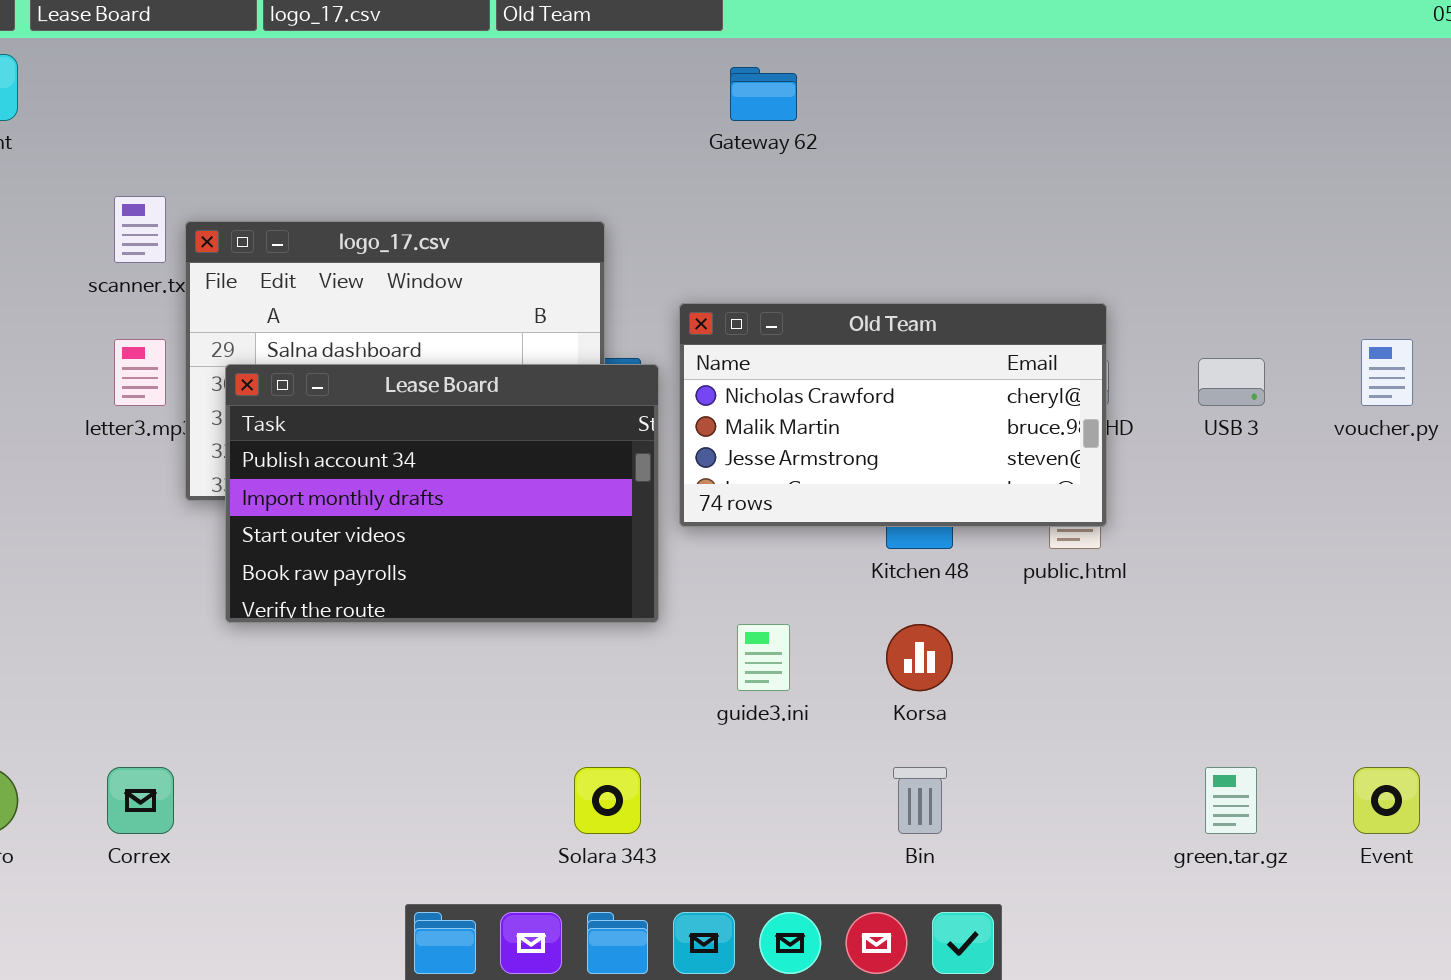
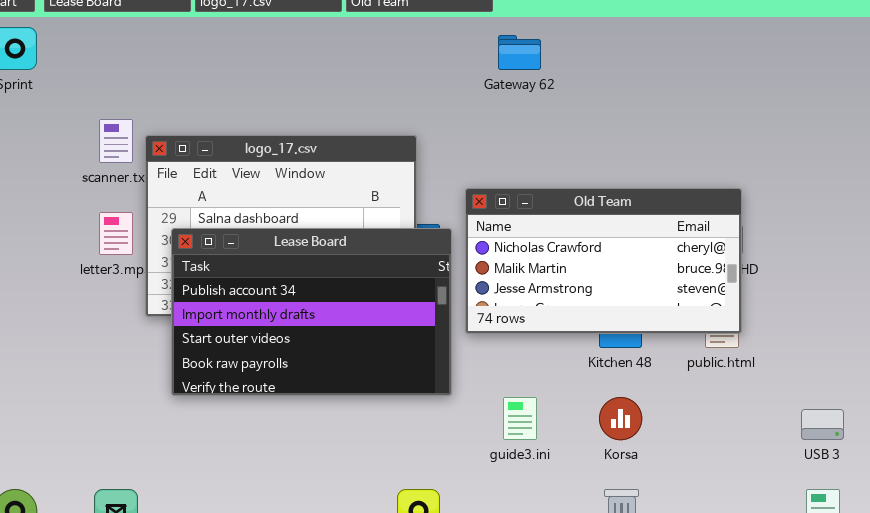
USB 3: [1198,358,1265,406] -> [801,409,844,440], moved

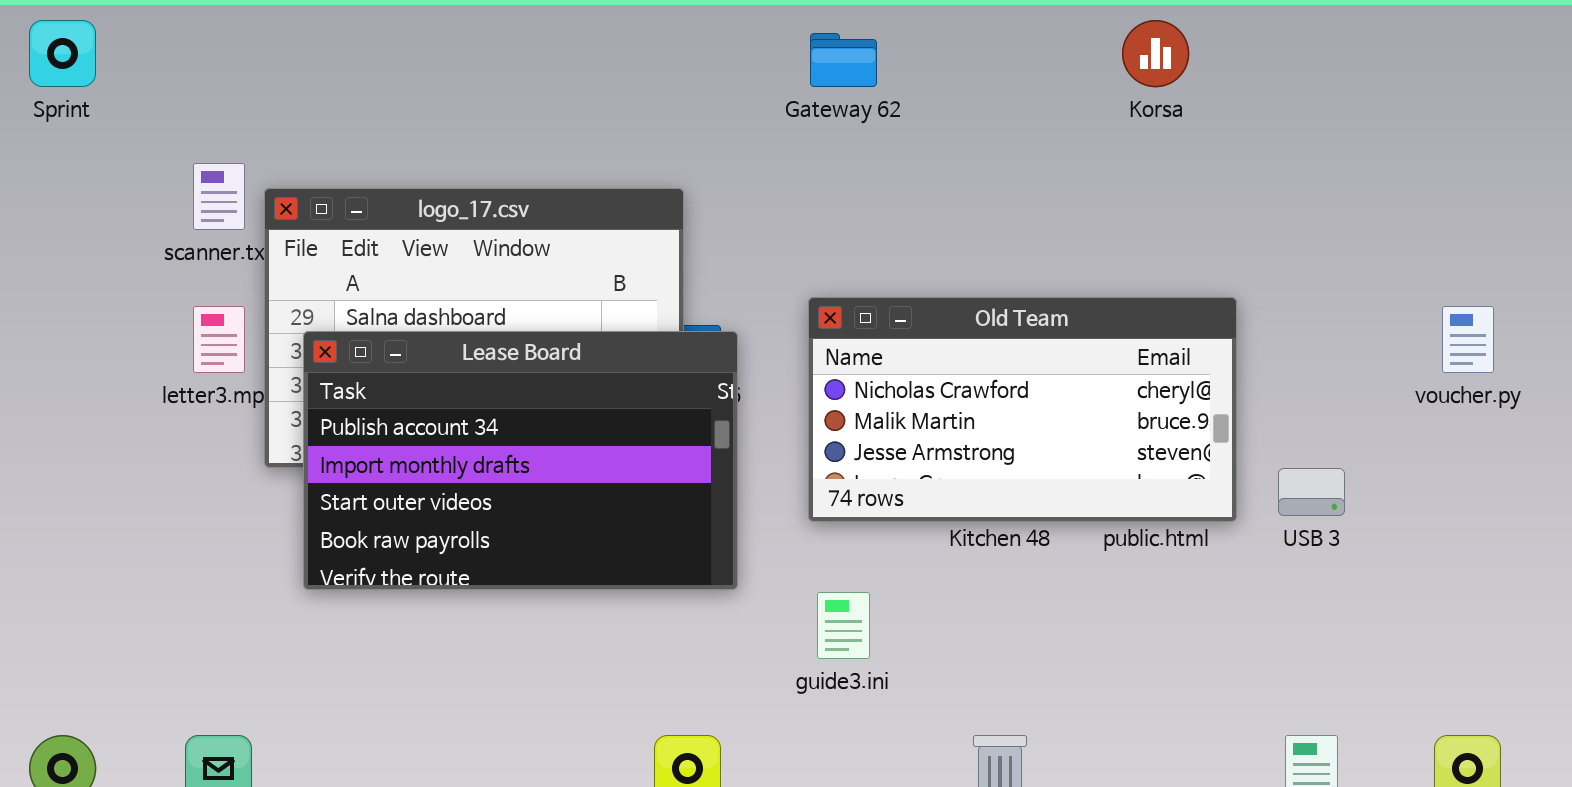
Old Team: [465,188,742,334] -> [808,297,1237,522], moved
Korsa: [599,397,642,440] -> [1122,20,1189,87], moved
USB 3: [801,409,844,440] -> [1278,468,1345,516], moved

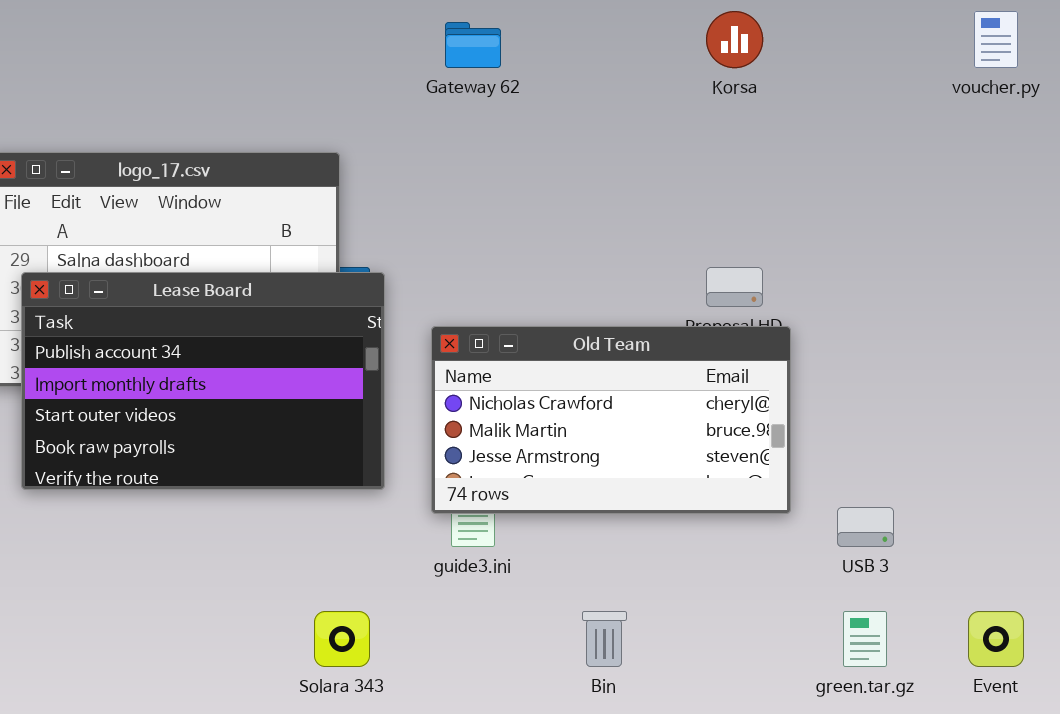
Old Team: [808,297,1237,522] -> [431,326,791,514], moved
voucher.py: [1442,306,1494,373] -> [974,11,1018,68], moved
USB 3: [1278,468,1345,516] -> [837,507,894,547], moved

